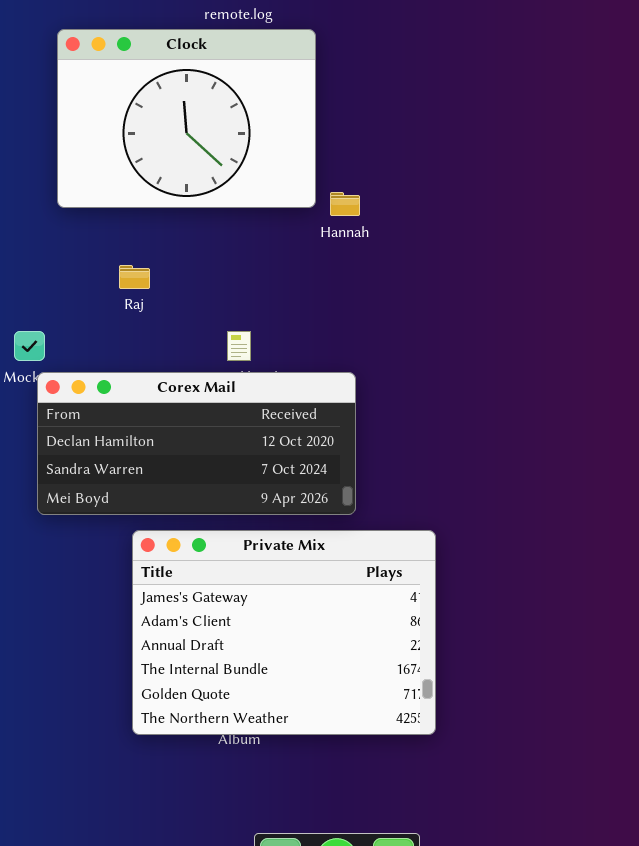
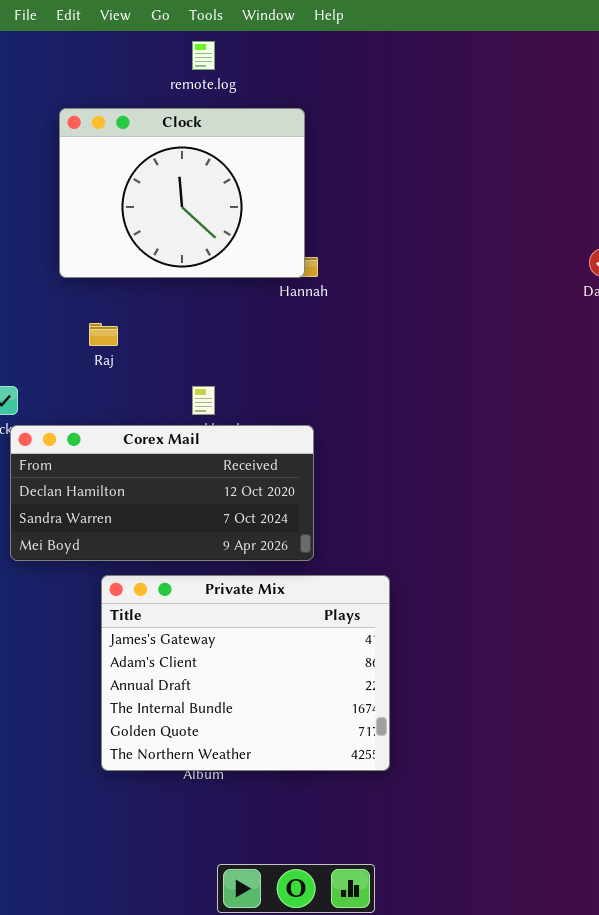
Clock: [57,29,316,208] -> [59,108,305,278], moved

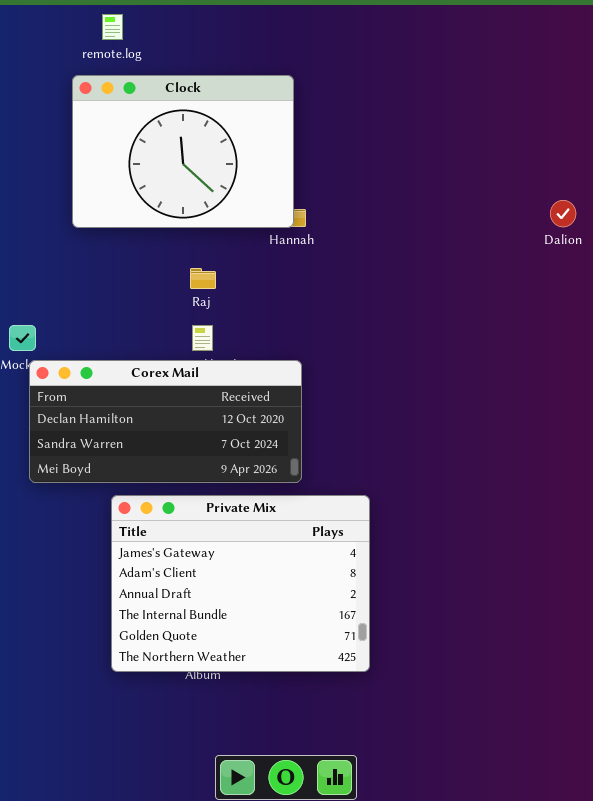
remote.log: [192,41,215,70] -> [102,14,123,40], moved
Raj: [89,323,118,346] -> [190,268,216,289], moved

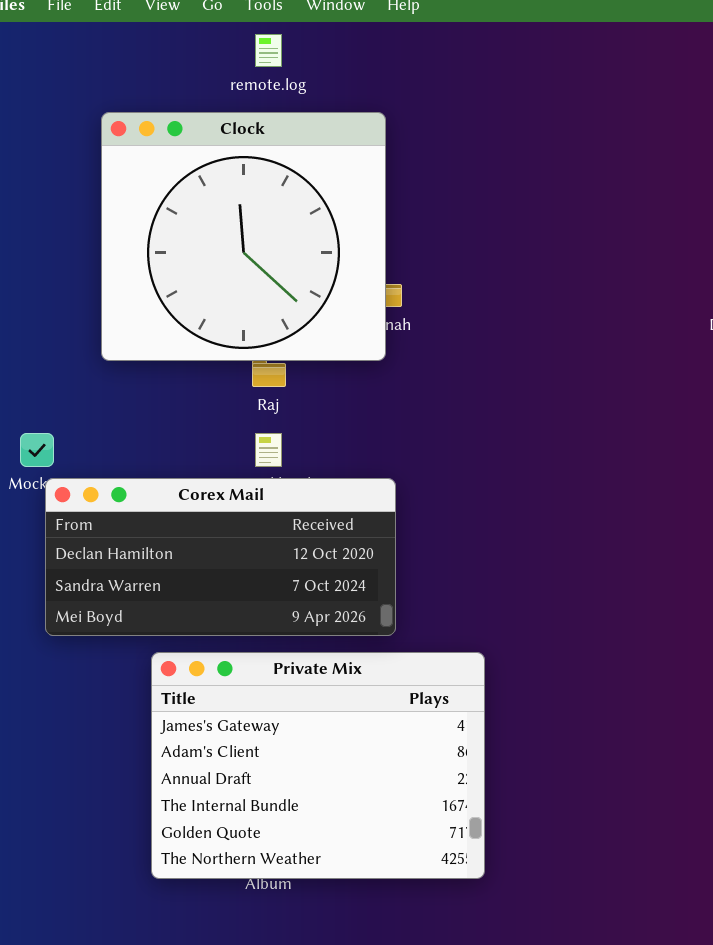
remote.log: [102,14,123,40] -> [255,34,282,67], moved
Clock: [72,75,294,228] -> [101,112,386,361], resized

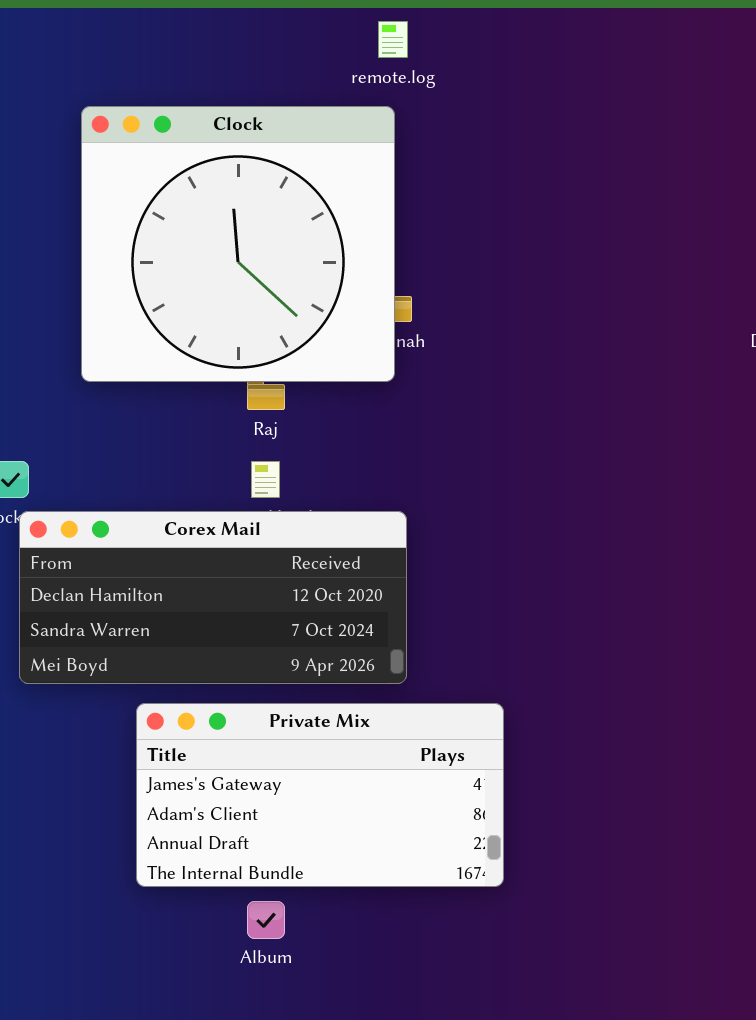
remote.log: [255,34,282,67] -> [378,21,408,58], moved
Private Mix: [151,652,485,879] -> [136,703,504,887], resized

